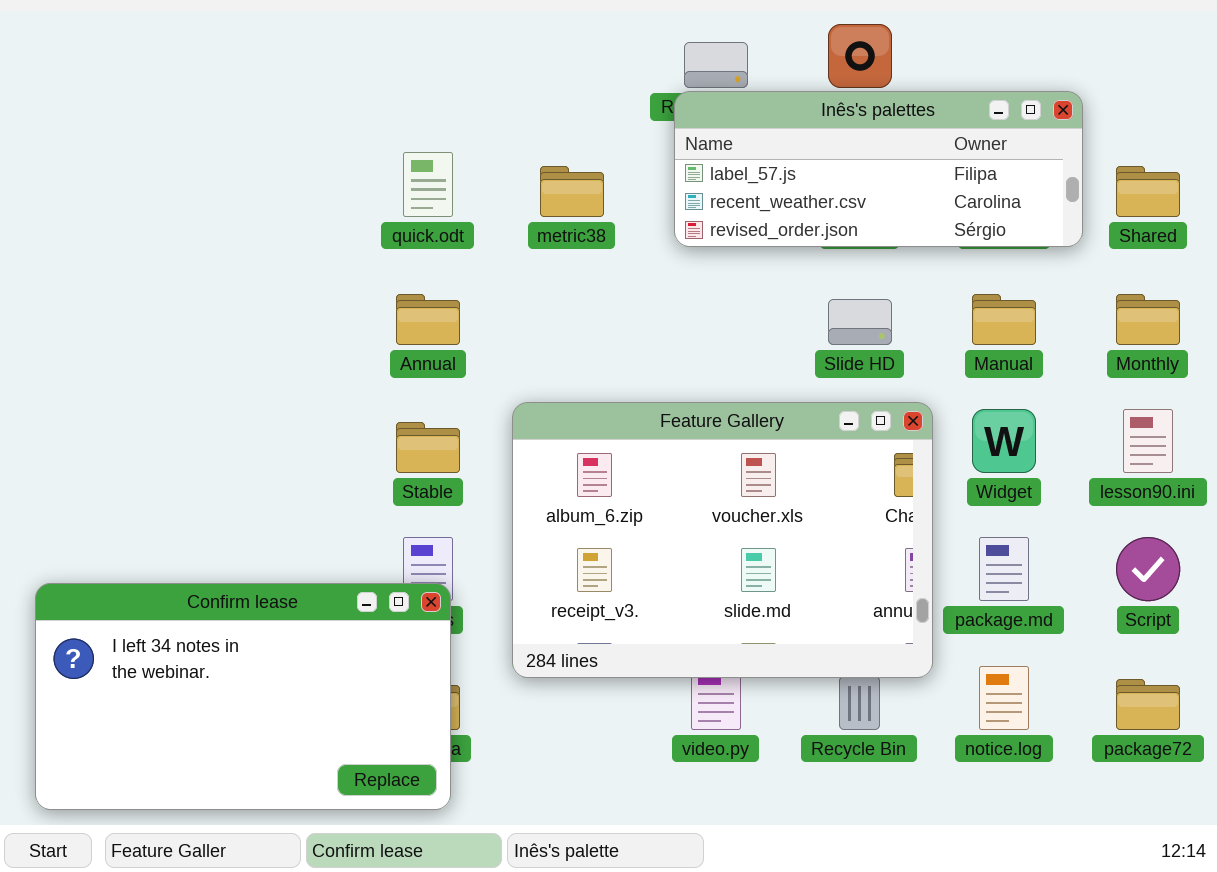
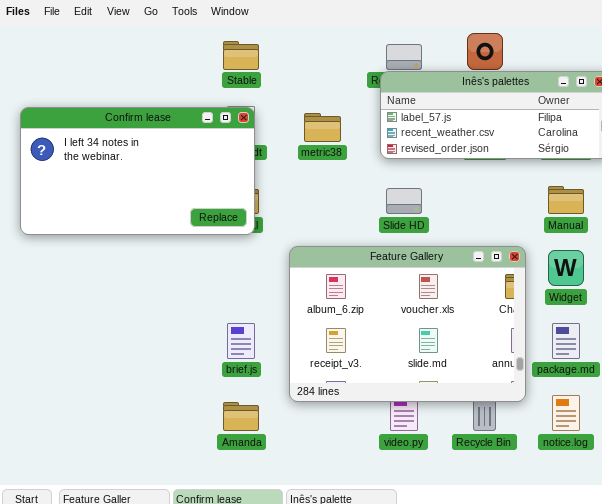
Slide HD: [828,299,892,345] -> [386,188,422,214], moved
Stable: [396,422,460,473] -> [223,41,259,70], moved
Confirm lease: [35,583,451,810] -> [20,107,255,235], moved

